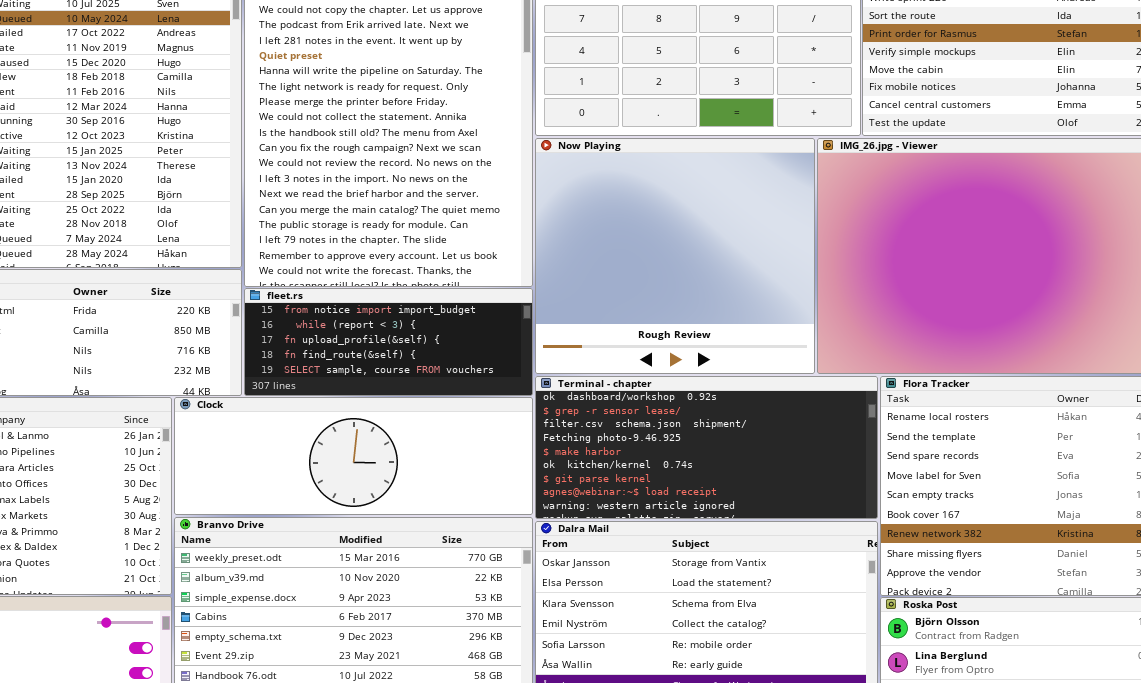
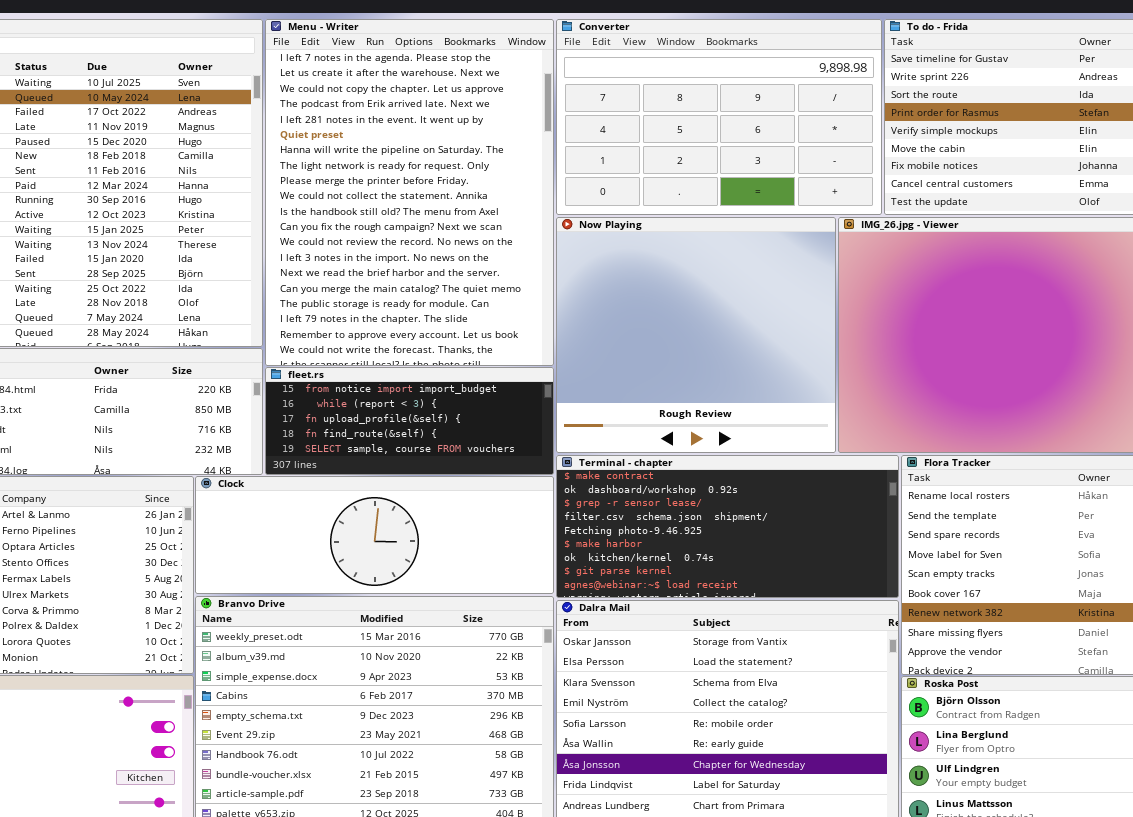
Terminal - chapter: [535,376,878,519] -> [556,455,899,598], scrolled up 1 row

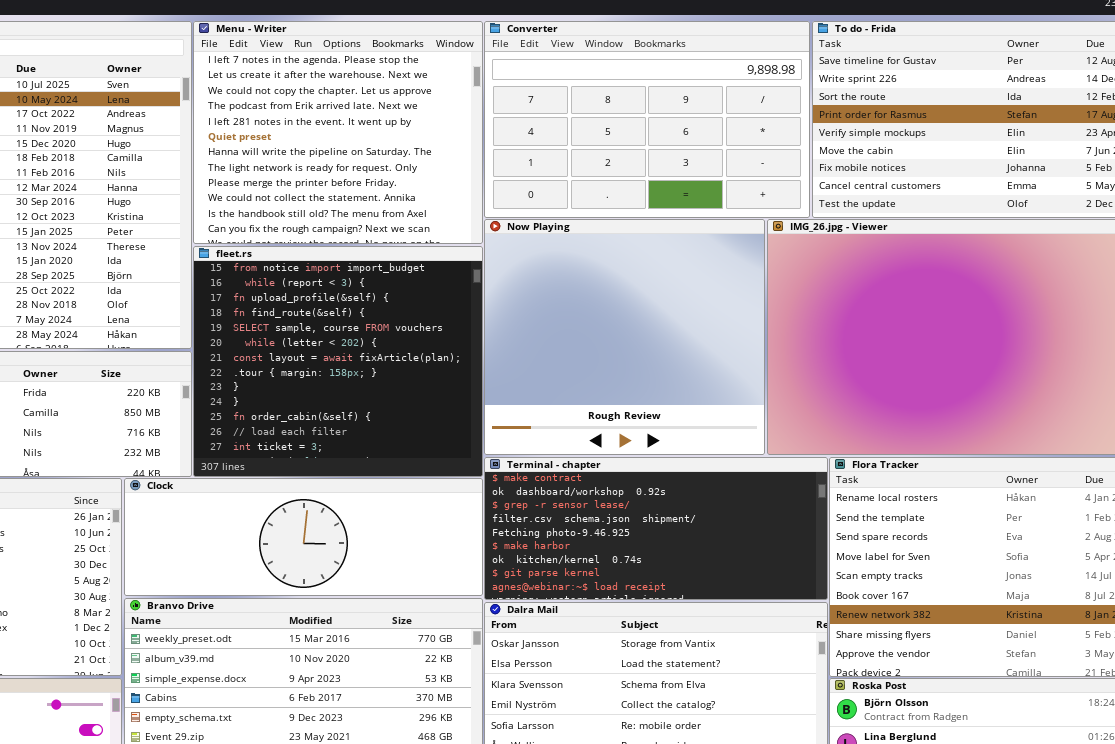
Menu - Writer: [265,19,554,366] -> [193,21,483,244], resized
fleet.rs: [265,367,554,475] -> [193,246,483,477], resized

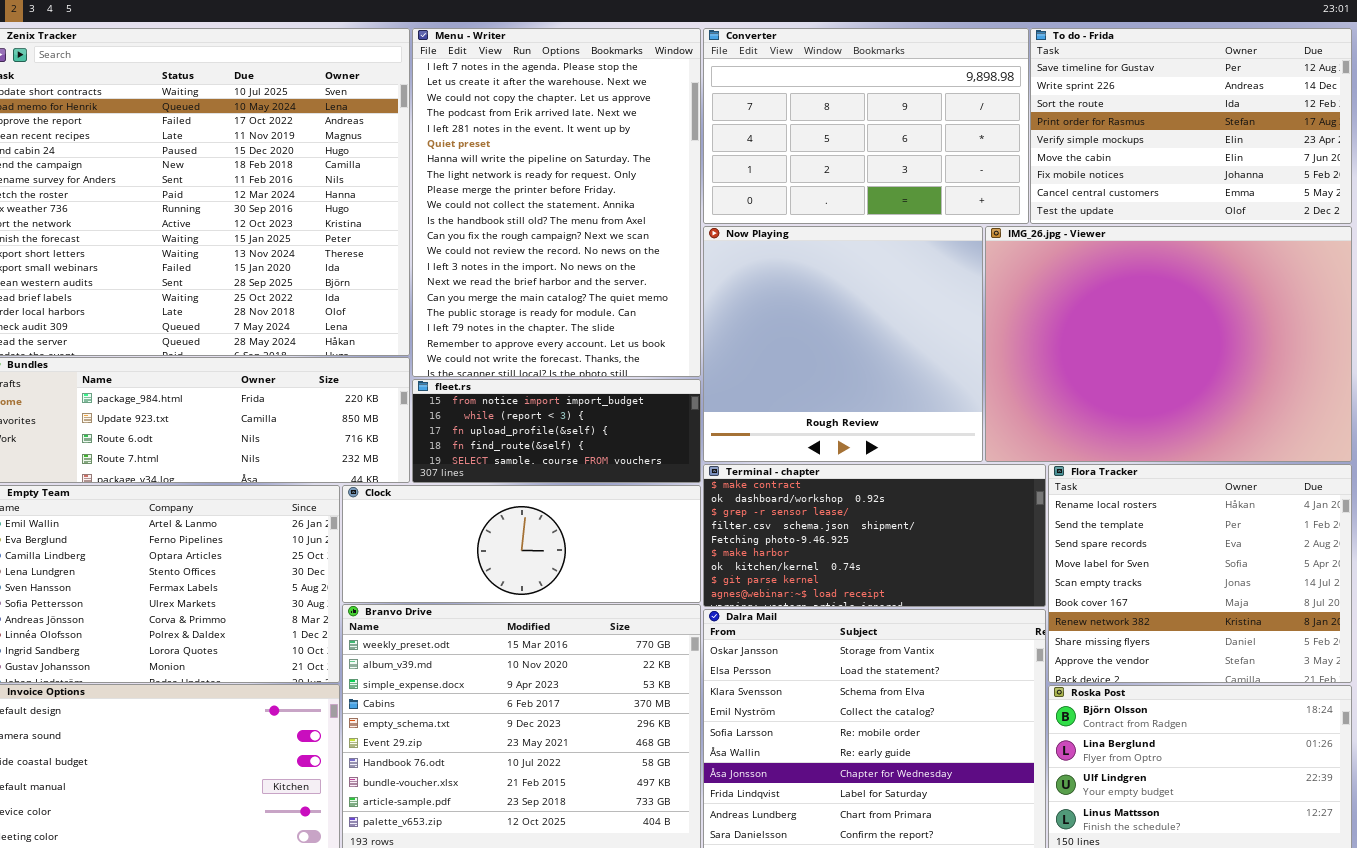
Menu - Writer: [193,21,483,244] -> [412,28,701,377], resized
fleet.rs: [193,246,483,477] -> [412,379,701,483], resized

